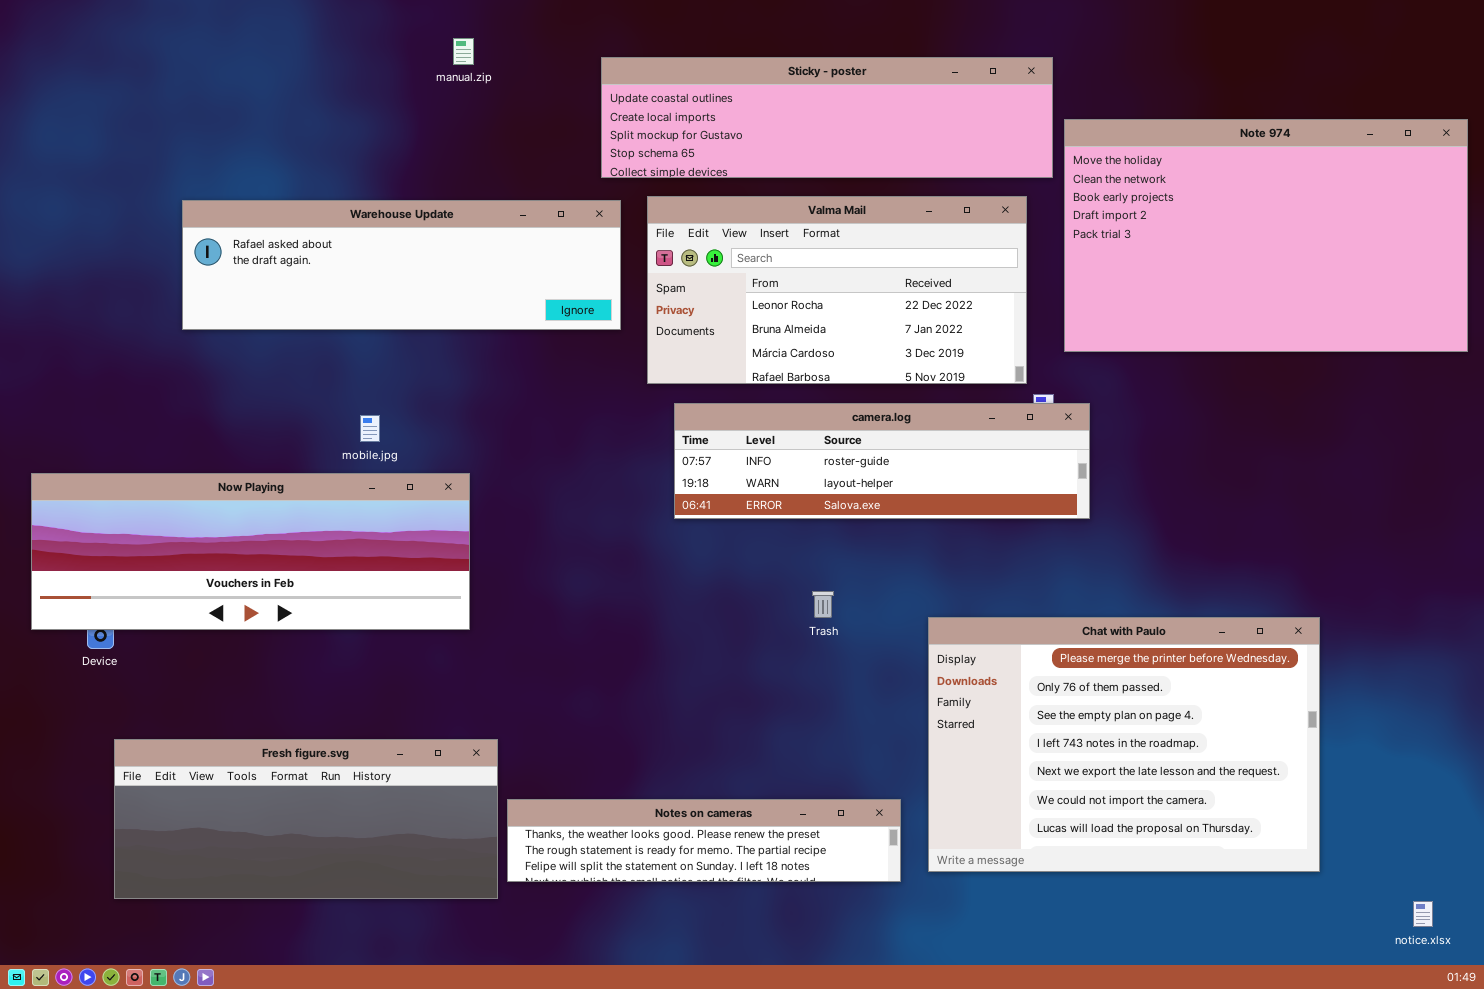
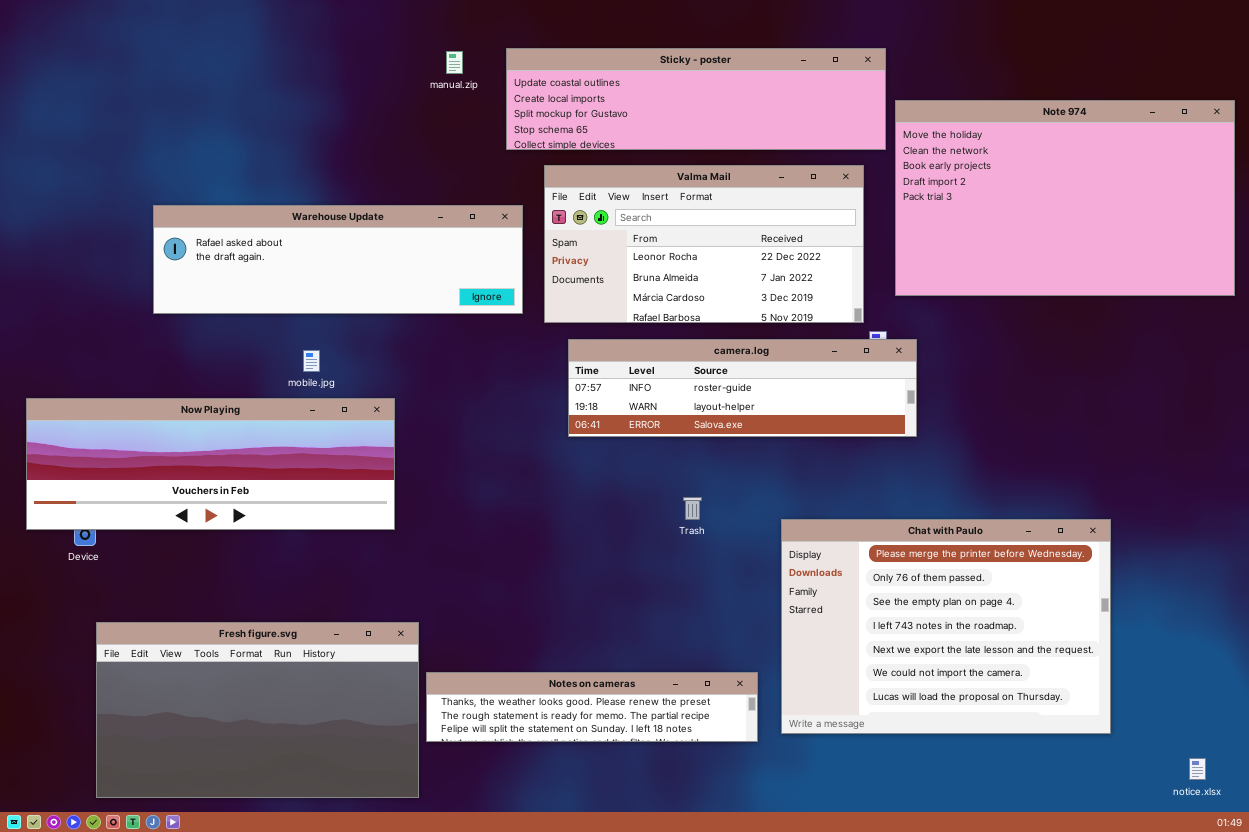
manual.zip: [453,38,474,65] -> [446,51,463,74], moved
Warehouse Update: [182,200,621,330] -> [153,205,523,314], moved
Fresh figure.svg: [114,739,498,899] -> [96,622,419,798], resized

